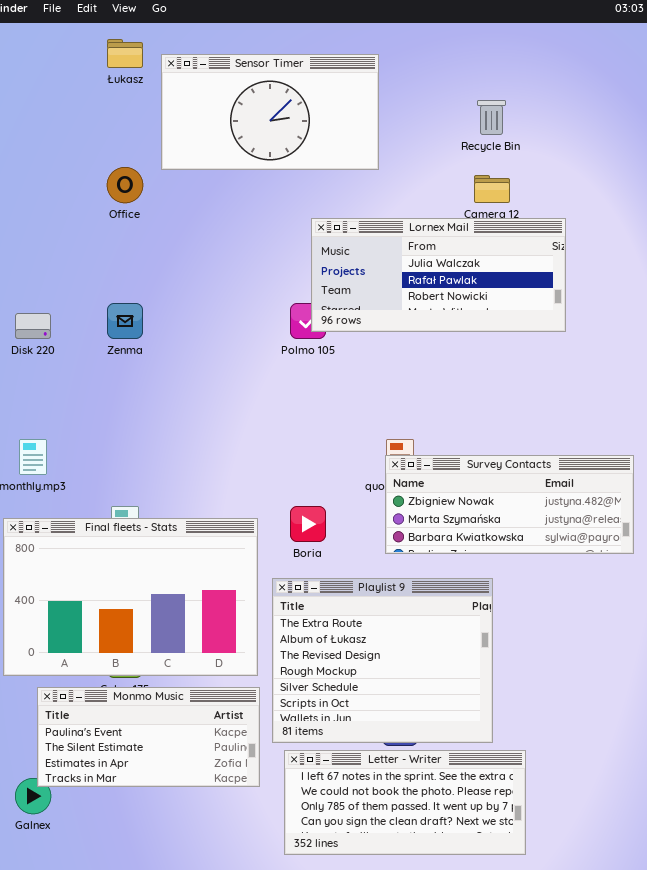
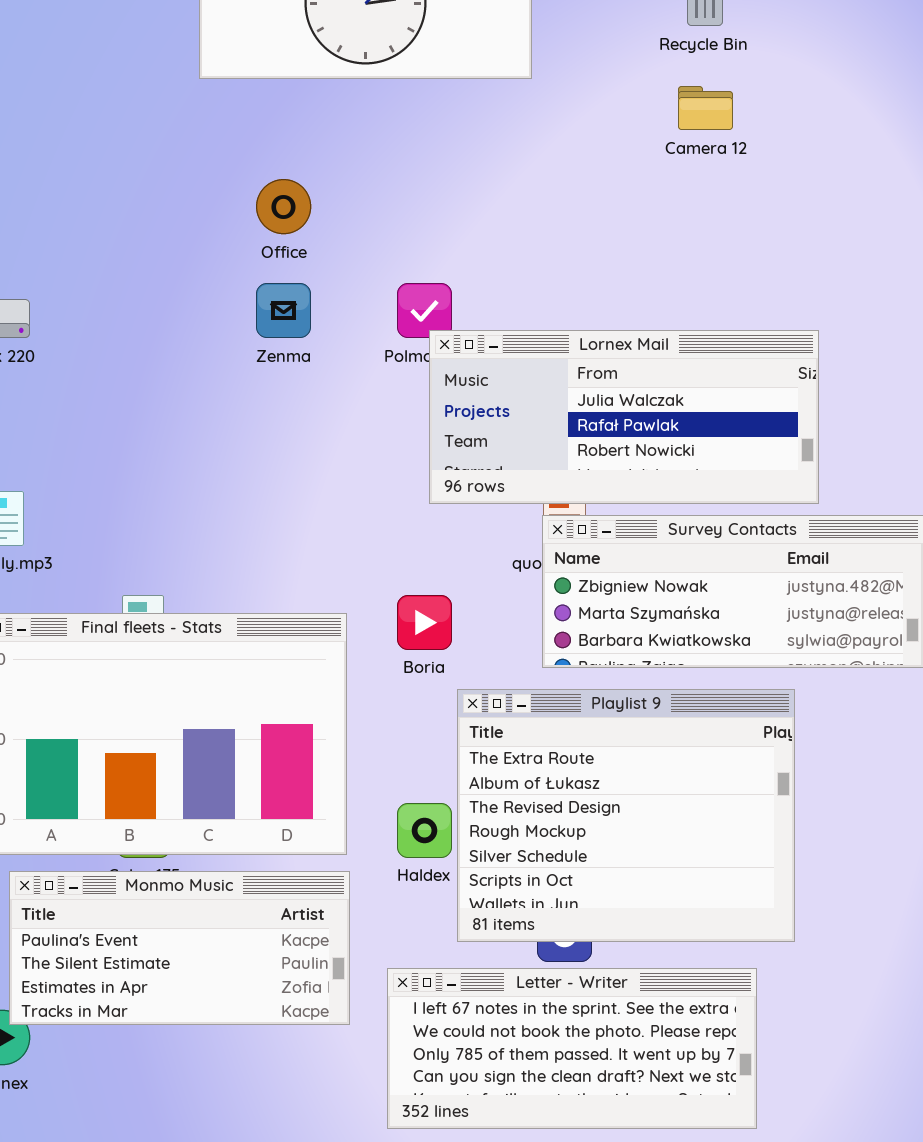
Office: [107,167,143,203] -> [256,179,311,234], moved
Lornex Mail: [311,218,566,332] -> [429,330,819,504], moved
Zenma: [107,303,143,339] -> [256,283,311,338], moved
Playlist 9: [272,578,493,743] -> [457,689,795,942], moved

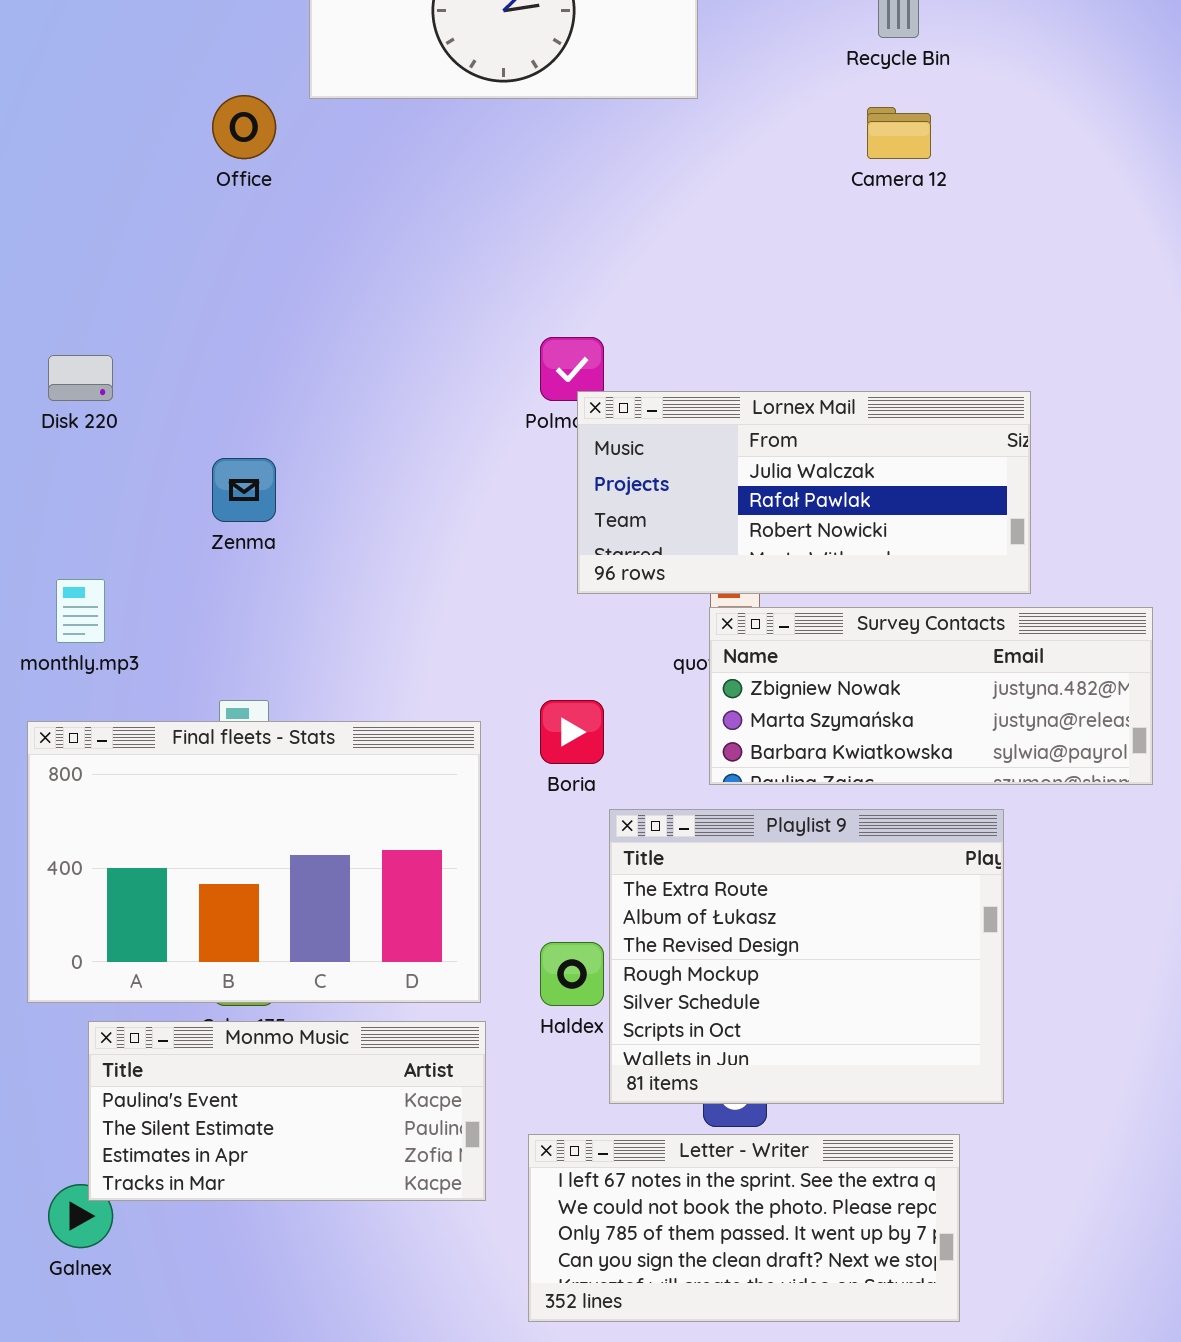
Office: [256,179,311,234] -> [212,95,276,159], moved
Zenma: [256,283,311,338] -> [212,458,276,522], moved

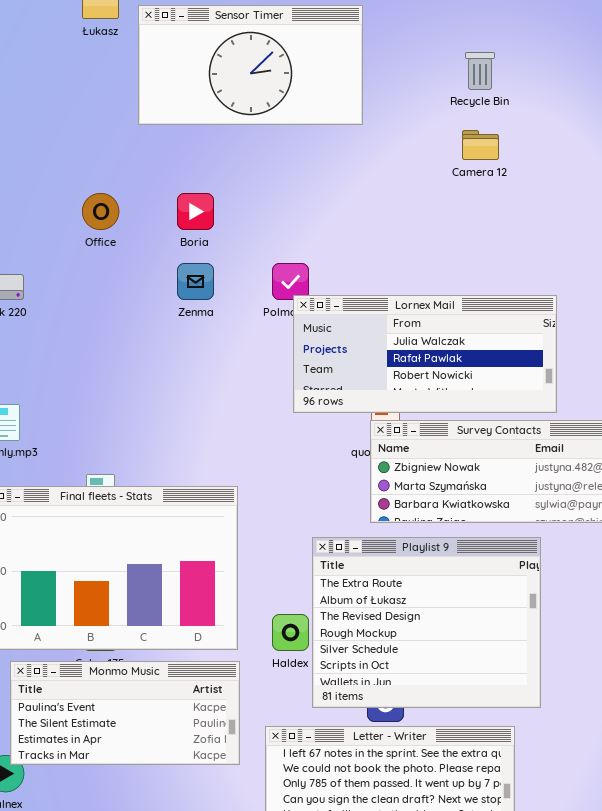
Office: [212,95,276,159] -> [82,193,119,230], moved
Zenma: [212,458,276,522] -> [177,263,214,300], moved
Boria: [540,700,604,764] -> [177,193,214,230], moved

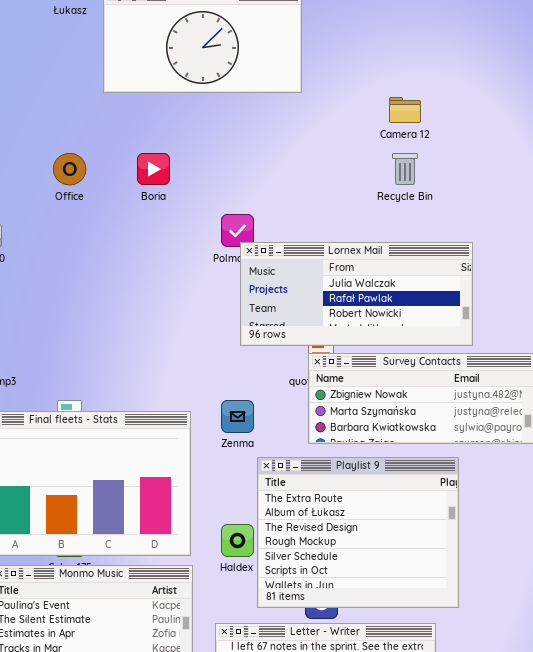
Recycle Bin: [465,52,495,90] -> [392,153,418,185], moved
Zenma: [177,263,214,300] -> [221,400,254,433], moved

